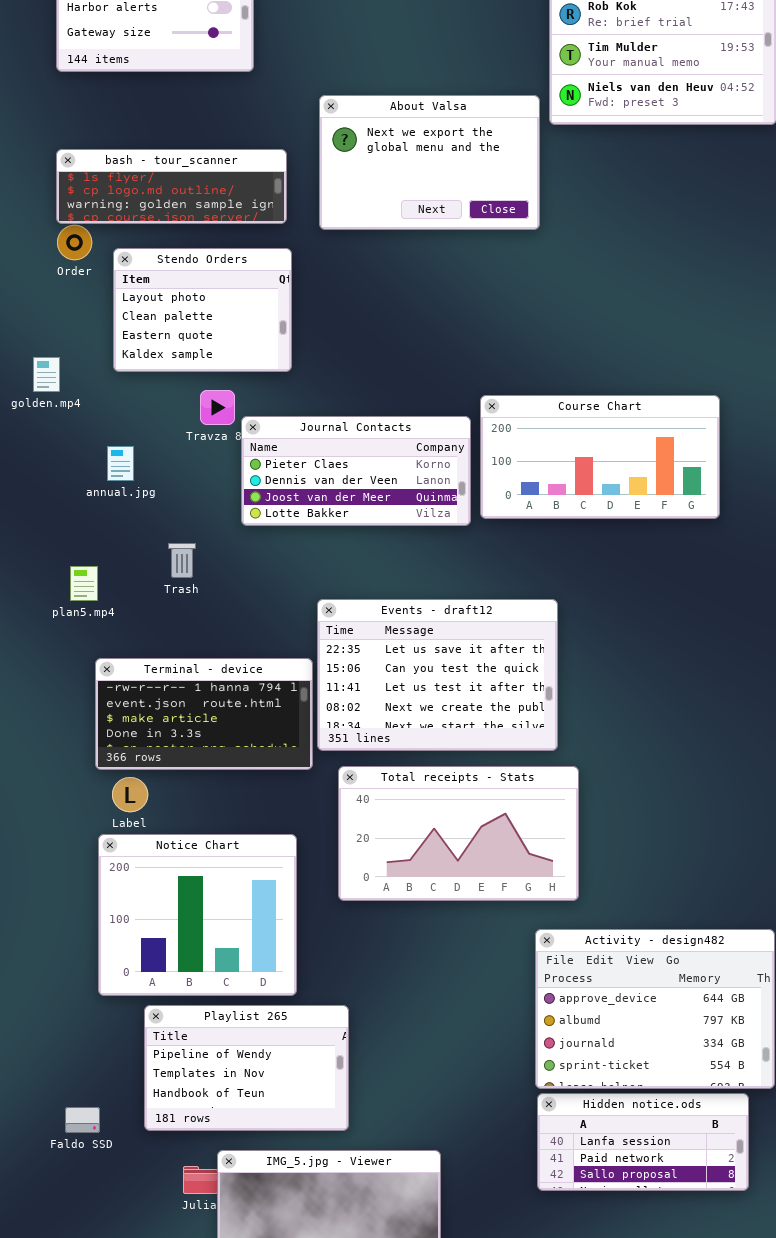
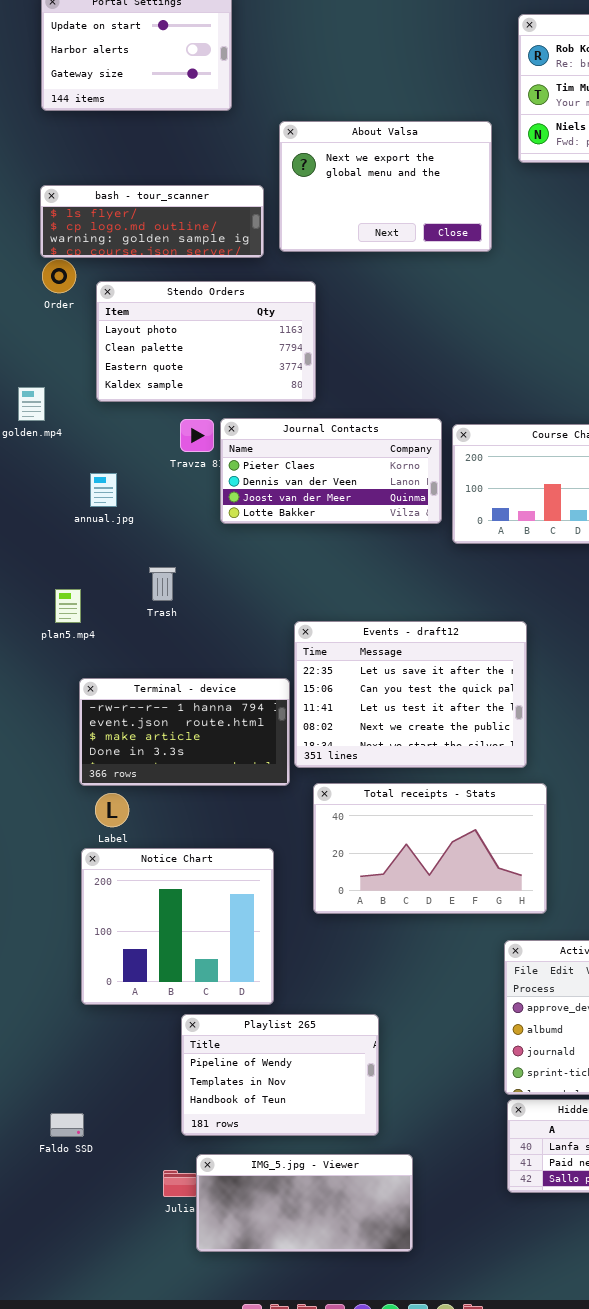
About Valsa: [319,95,540,230] -> [279,121,492,252], moved
Stendo Orders: [113,248,292,372] -> [96,281,316,402], resized
Journal Contacts: [241,416,471,526] -> [220,418,442,524], moved
Playlist 265: [144,1005,349,1131] -> [181,1014,379,1136], moved

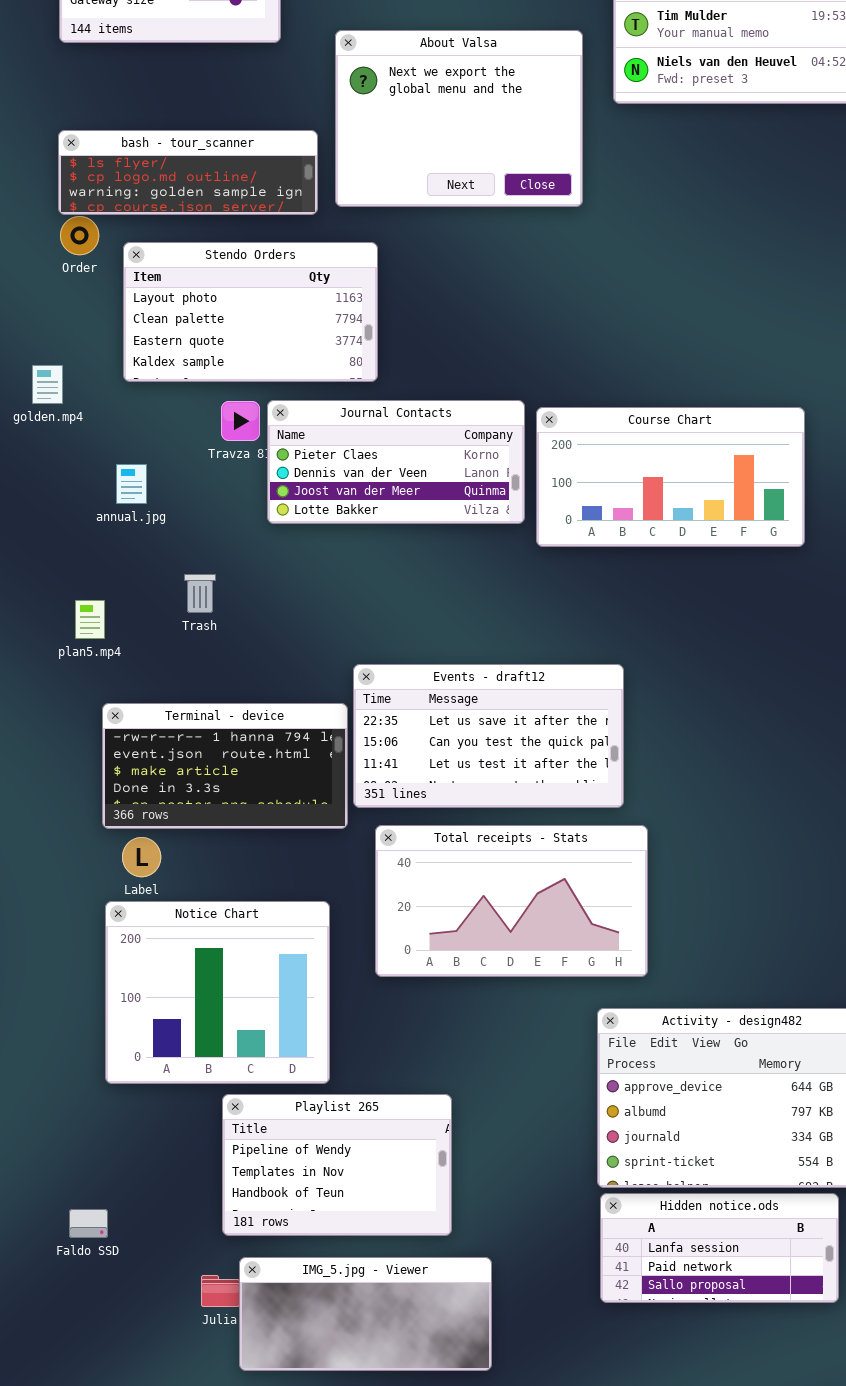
About Valsa: [279,121,492,252] -> [335,30,583,207], resized
Events - draft12: [294,621,527,768] -> [353,664,624,808], resized

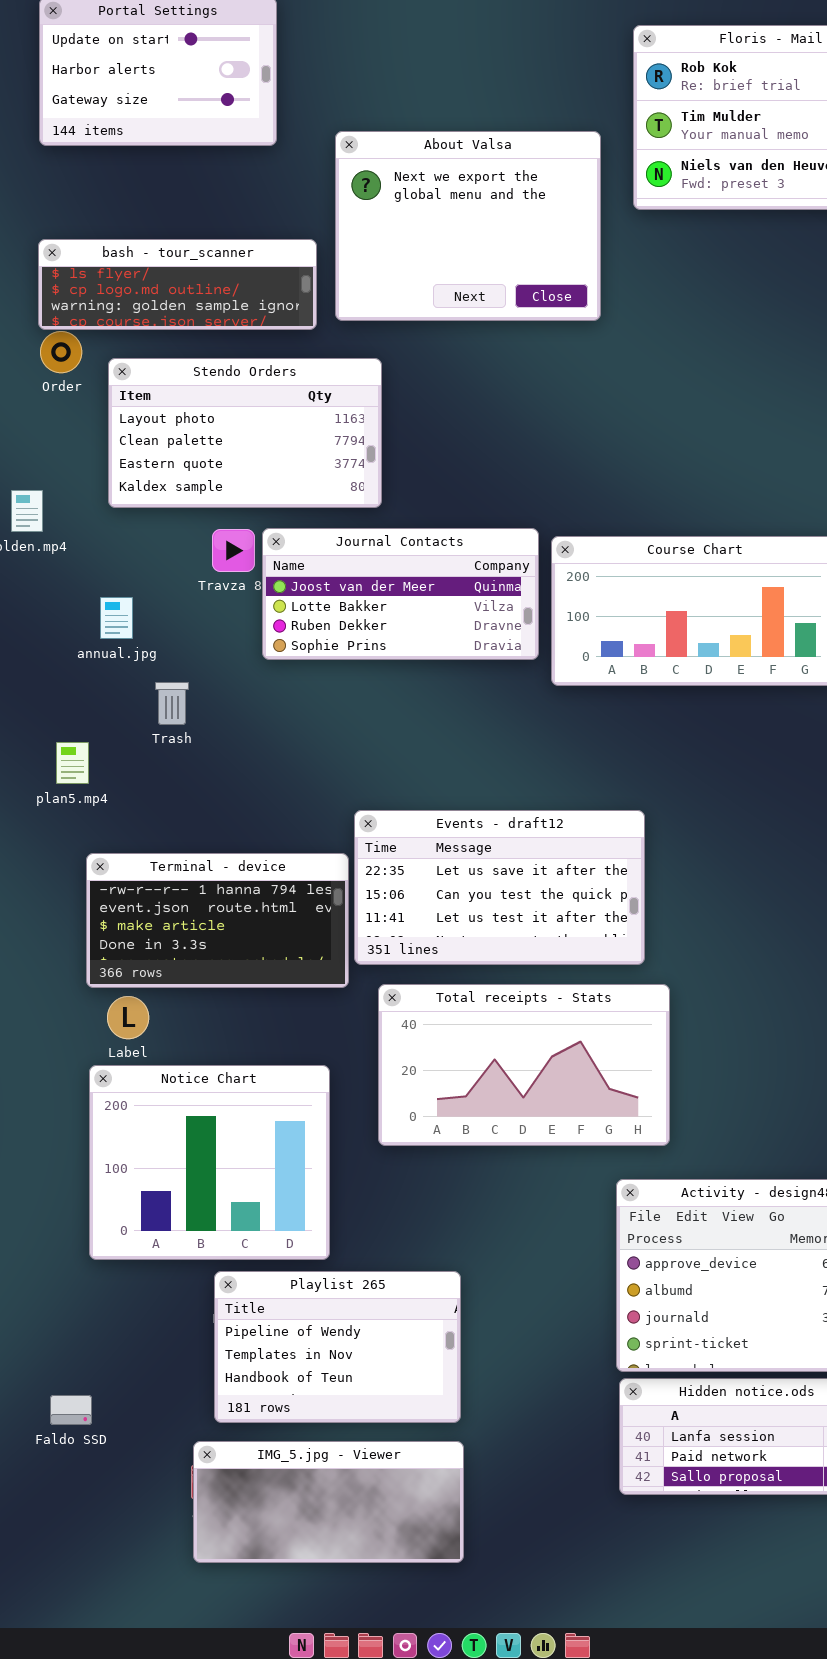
Journal Contacts: [267,400,525,524] -> [262,528,539,660], scrolled down 2 rows
Trash: [184,574,216,613] -> [155,682,189,725], moved
IMG_5.jpg - Viewer: [239,1257,492,1371] -> [193,1441,464,1563], moved

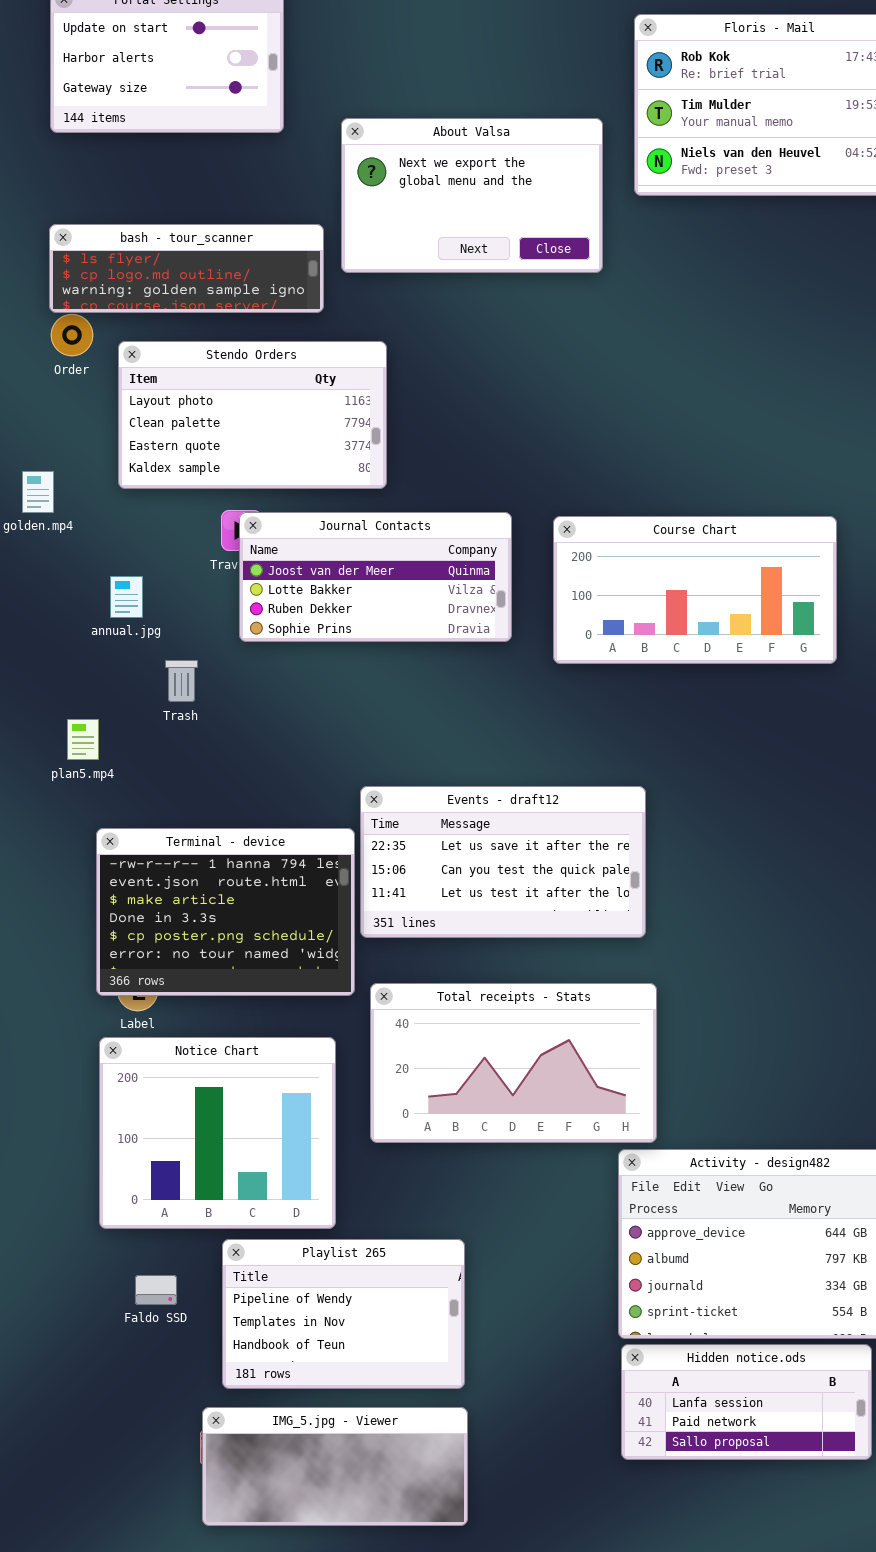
About Valsa: [335,131,601,321] -> [341,118,603,273], resized
Journal Contacts: [262,528,539,660] -> [239,512,512,642], moved
Terminal - device: [86,853,349,988] -> [96,828,355,996], resized
Total receipts - Stats: [378,984,670,1146] -> [370,983,657,1143], moved
Faldo SSD: [50,1395,92,1425] -> [135,1275,177,1305], moved

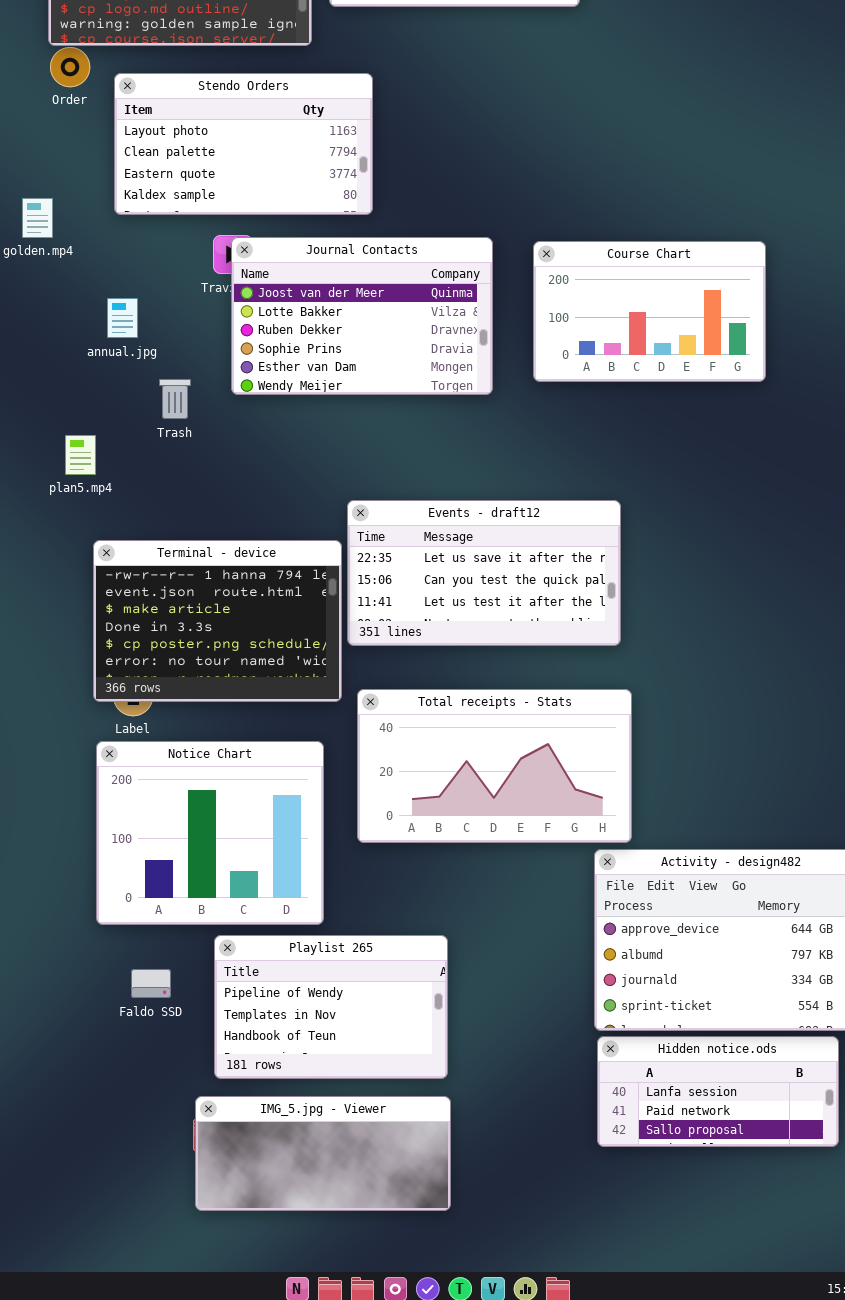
Journal Contacts: [239,512,512,642] -> [231,237,493,395], resized
Course Chart: [553,516,837,664] -> [533,241,766,382], resized

